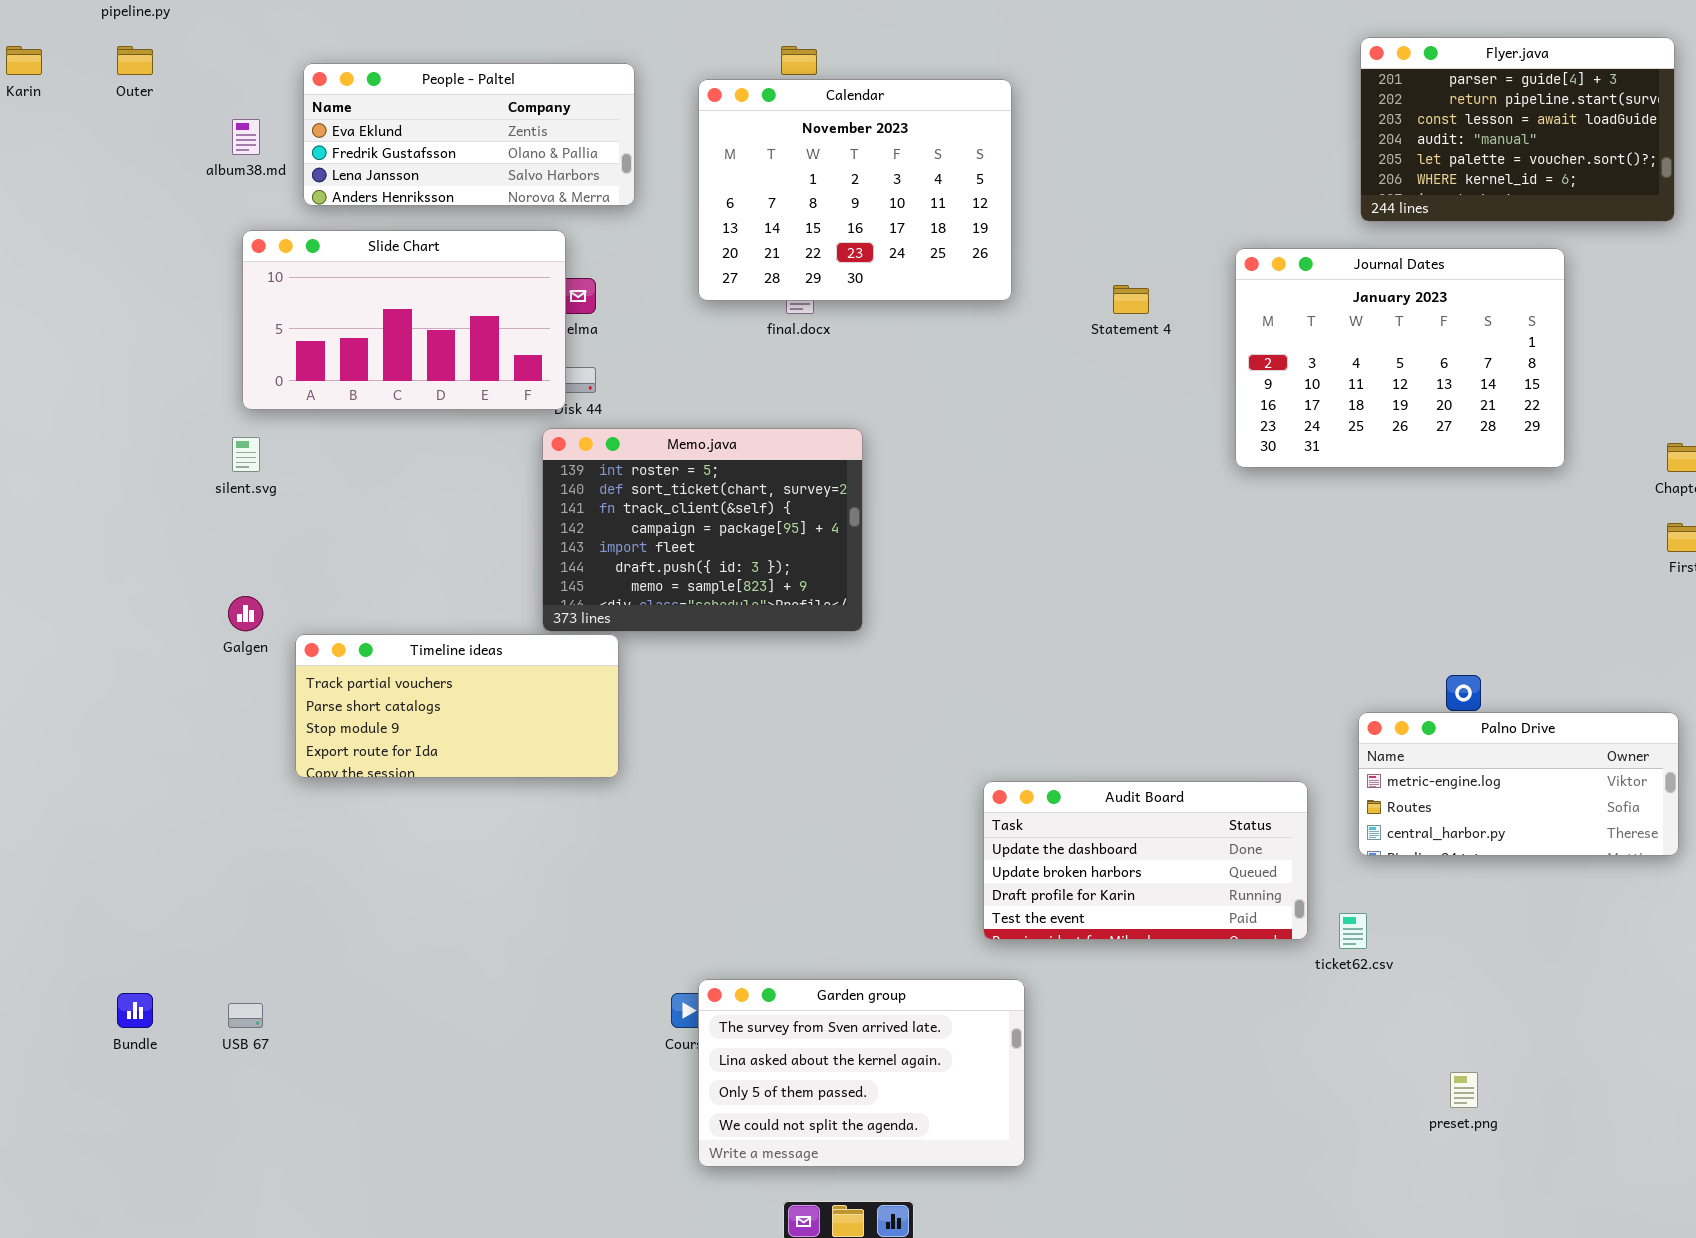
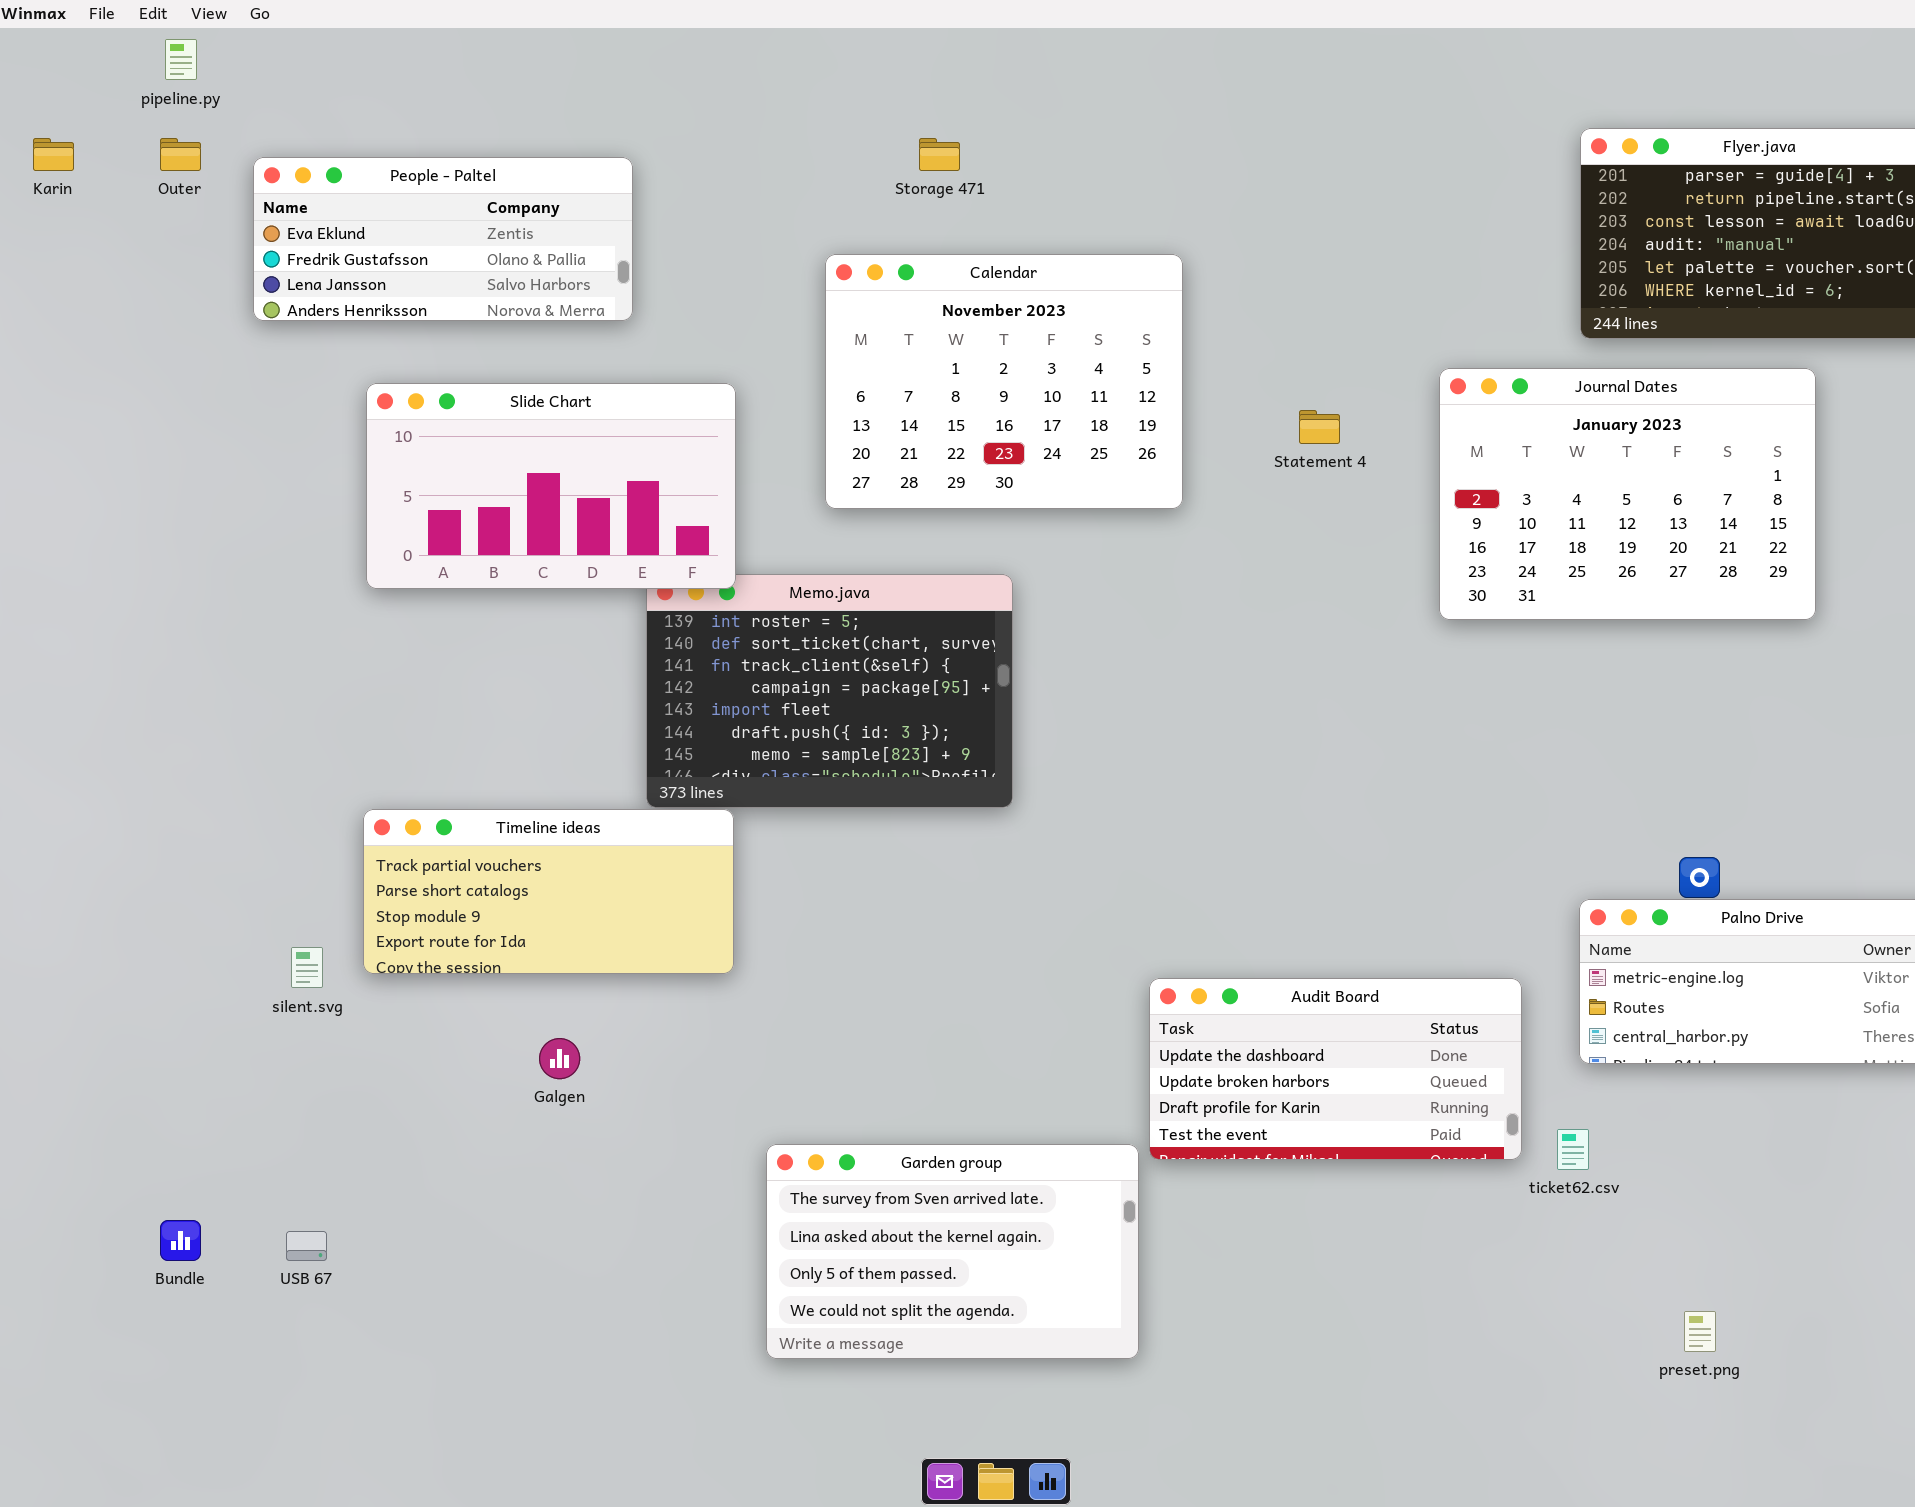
People - Paltel: [303,63,635,206] -> [253,157,633,321], moved
Calendar: [698,79,1012,301] -> [825,254,1183,509], moved
Slide Chart: [242,230,566,410] -> [366,383,736,589], moved
silent.svg: [232,437,260,472] -> [291,947,323,988], moved
Galgen: [228,596,263,631] -> [539,1038,580,1079], moved
Garden group: [698,979,1025,1167] -> [766,1144,1139,1359], moved

